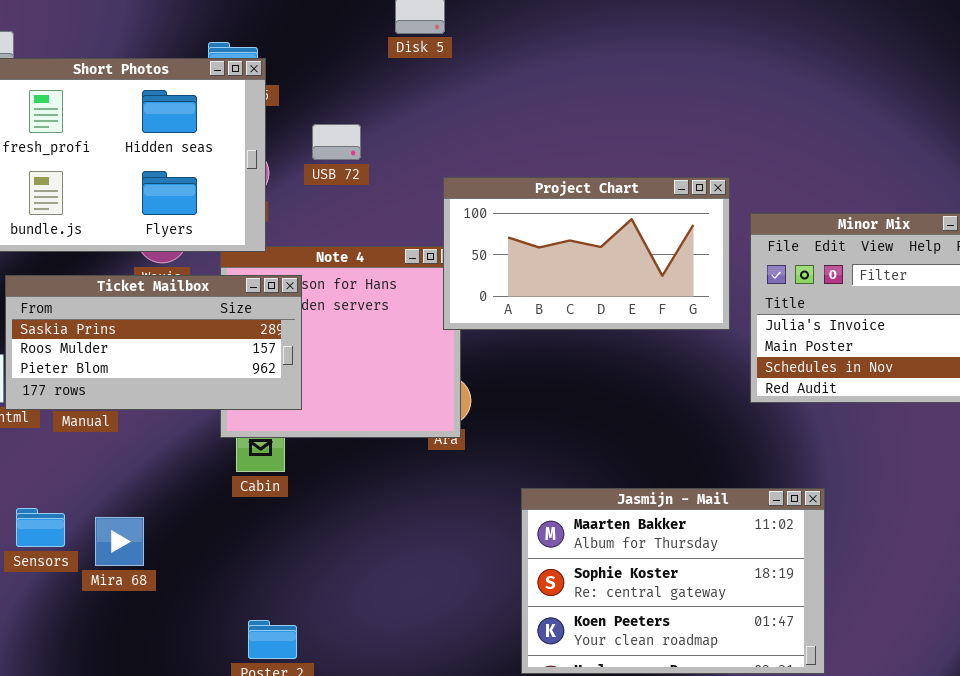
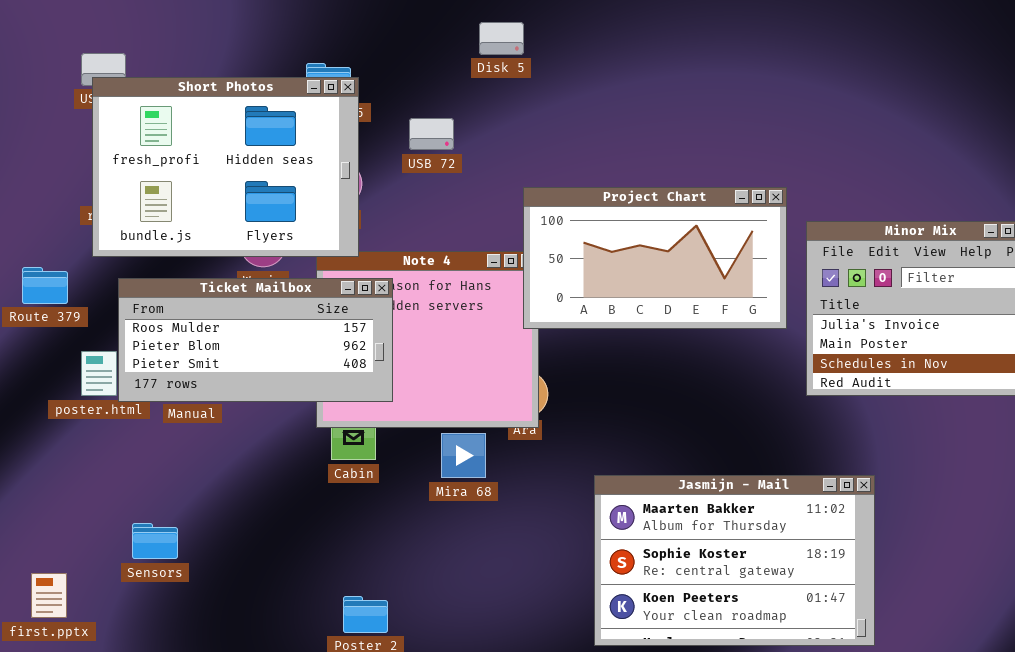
USB 72: [312,124,361,160] -> [409,118,454,150], moved
Ticket Mailbox: [5,275,302,410] -> [118,278,393,402], scrolled down 1 row
Sensors: [16,508,65,547] -> [132,523,178,559], moved
Mira 68: [95,517,144,566] -> [441,433,486,478], moved

